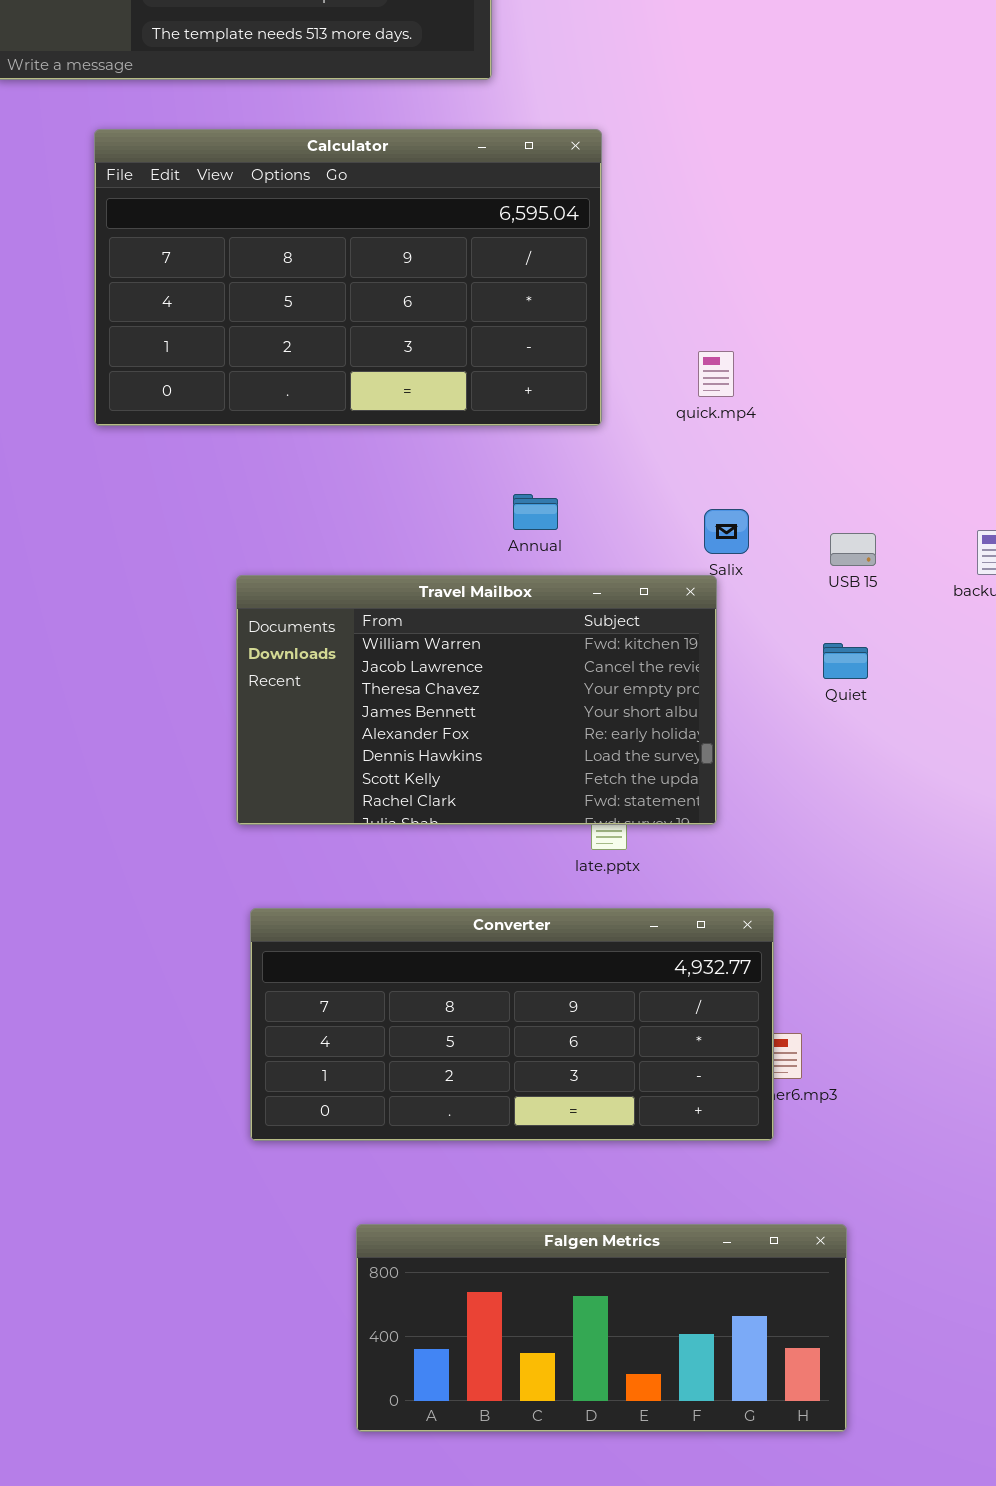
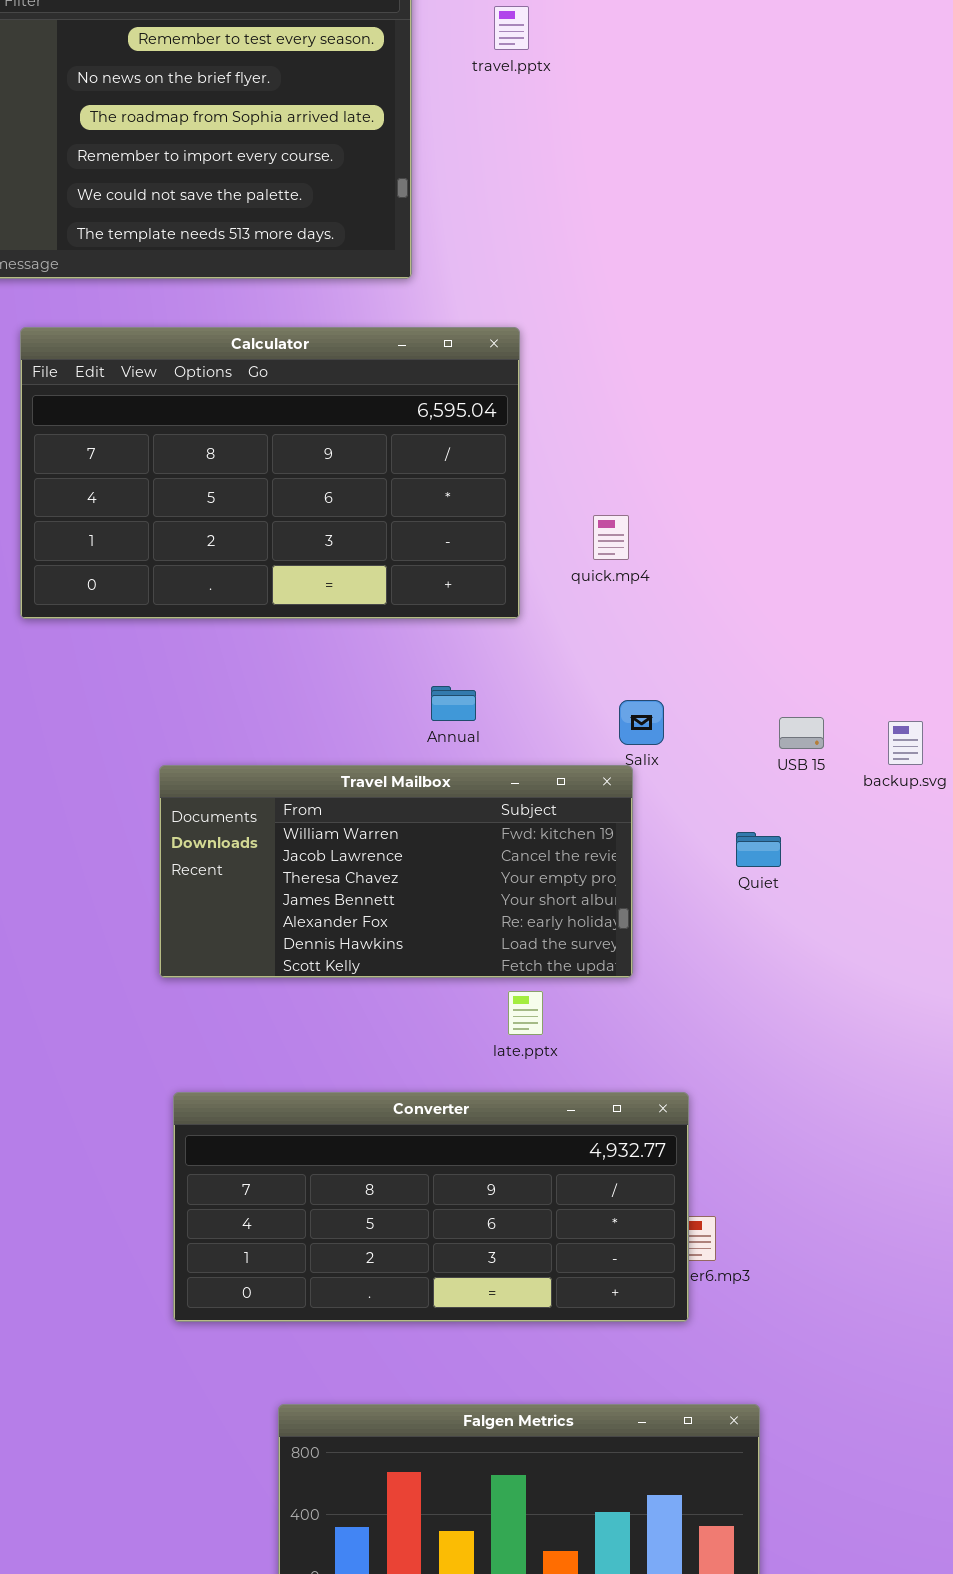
quick.mp4: [698,351,734,397] -> [593,515,629,560], moved
USB 15: [830,533,876,566] -> [779,717,824,749], moved
Travel Mailbox: [236,575,717,825] -> [159,765,633,978], resized

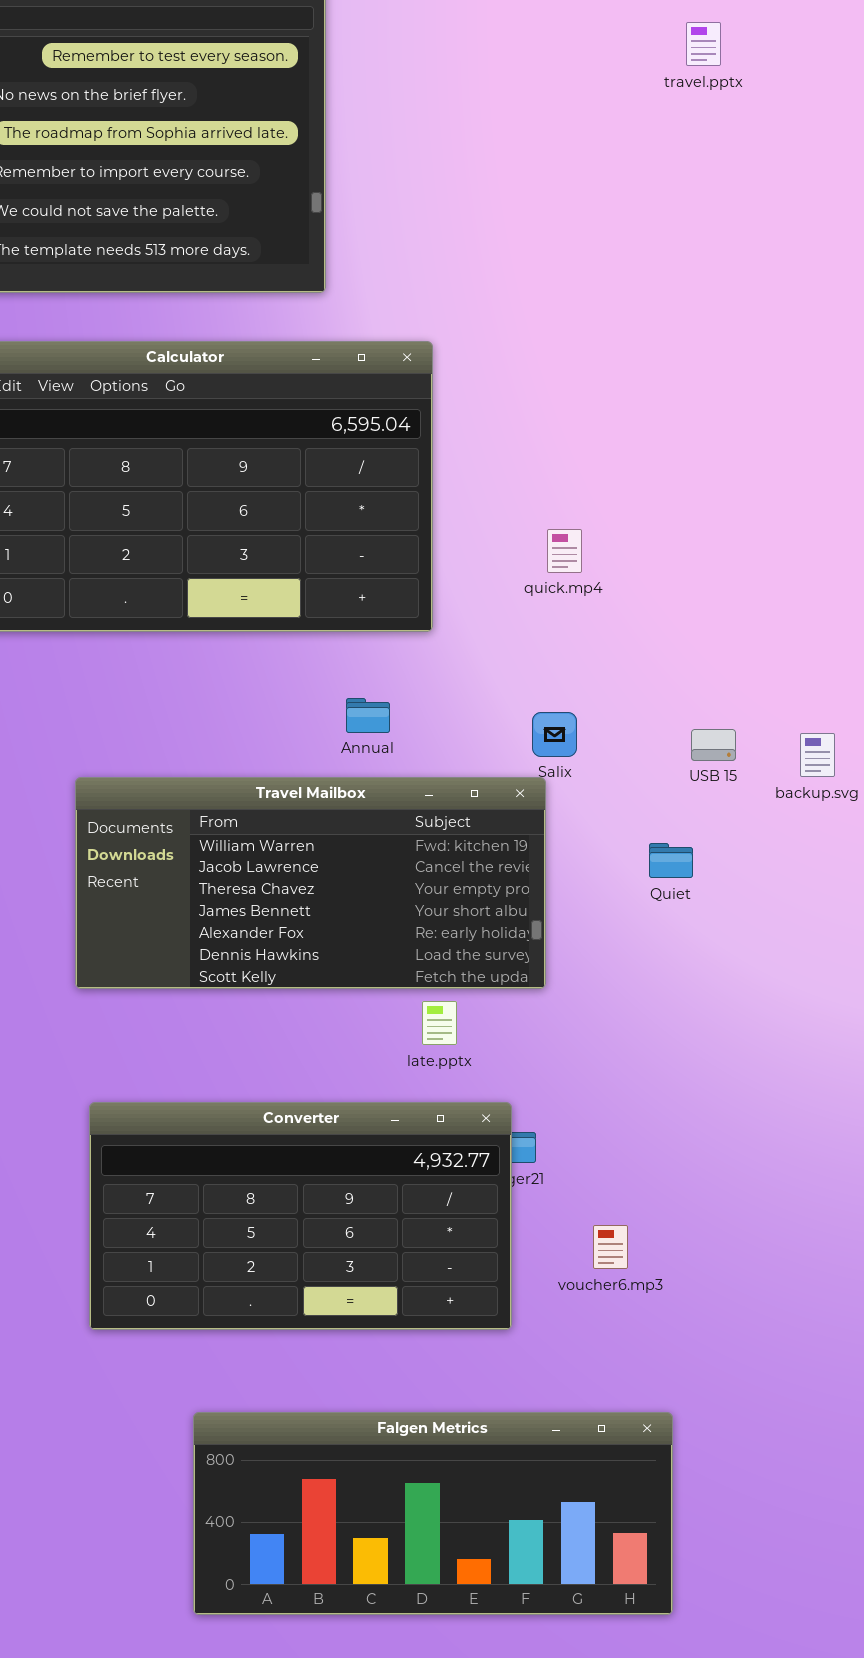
travel.pptx: [494,6,529,50] -> [686,22,721,66], moved
quick.mp4: [593,515,629,560] -> [547,529,582,573], moved
Converter: [173,1092,689,1322] -> [89,1102,512,1330], resized

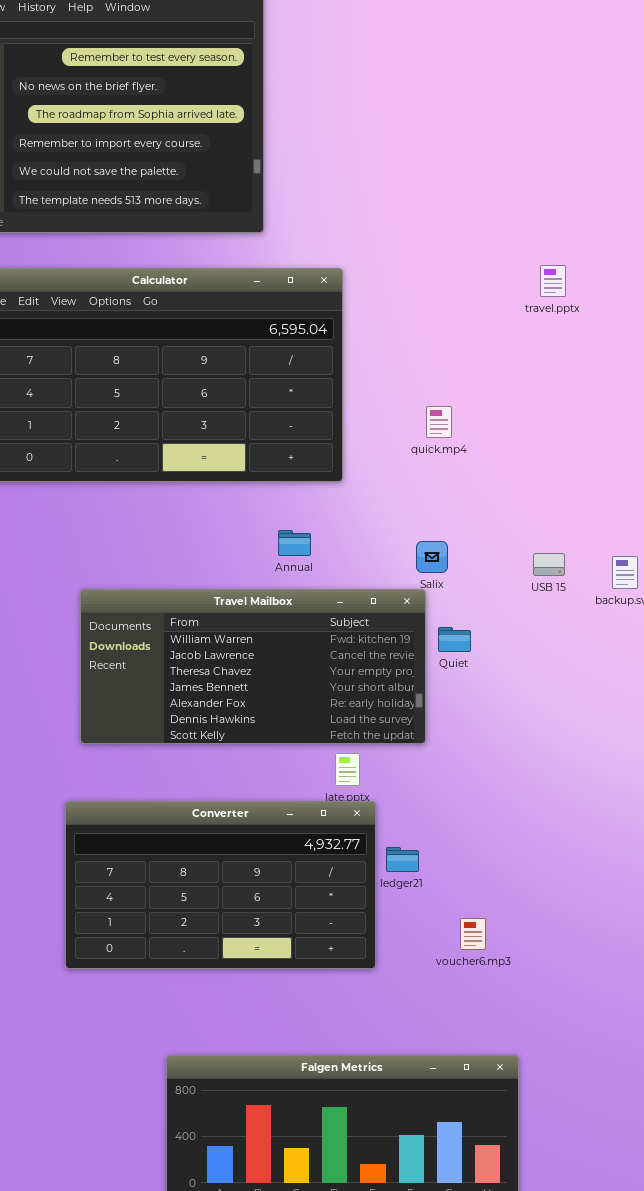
travel.pptx: [686,22,721,66] -> [540,265,566,297], moved
Quiet: [649,843,693,878] -> [438,627,471,652], moved
Converter: [89,1102,512,1330] -> [65,801,376,969], moved

